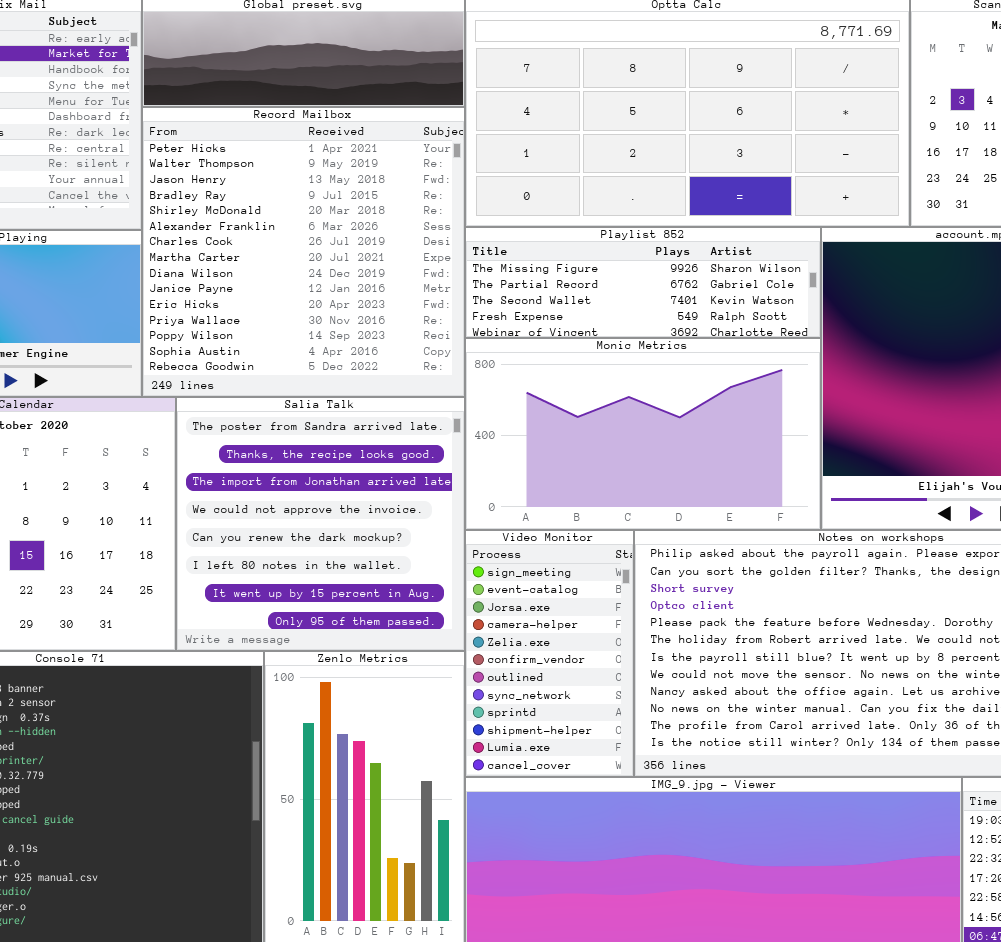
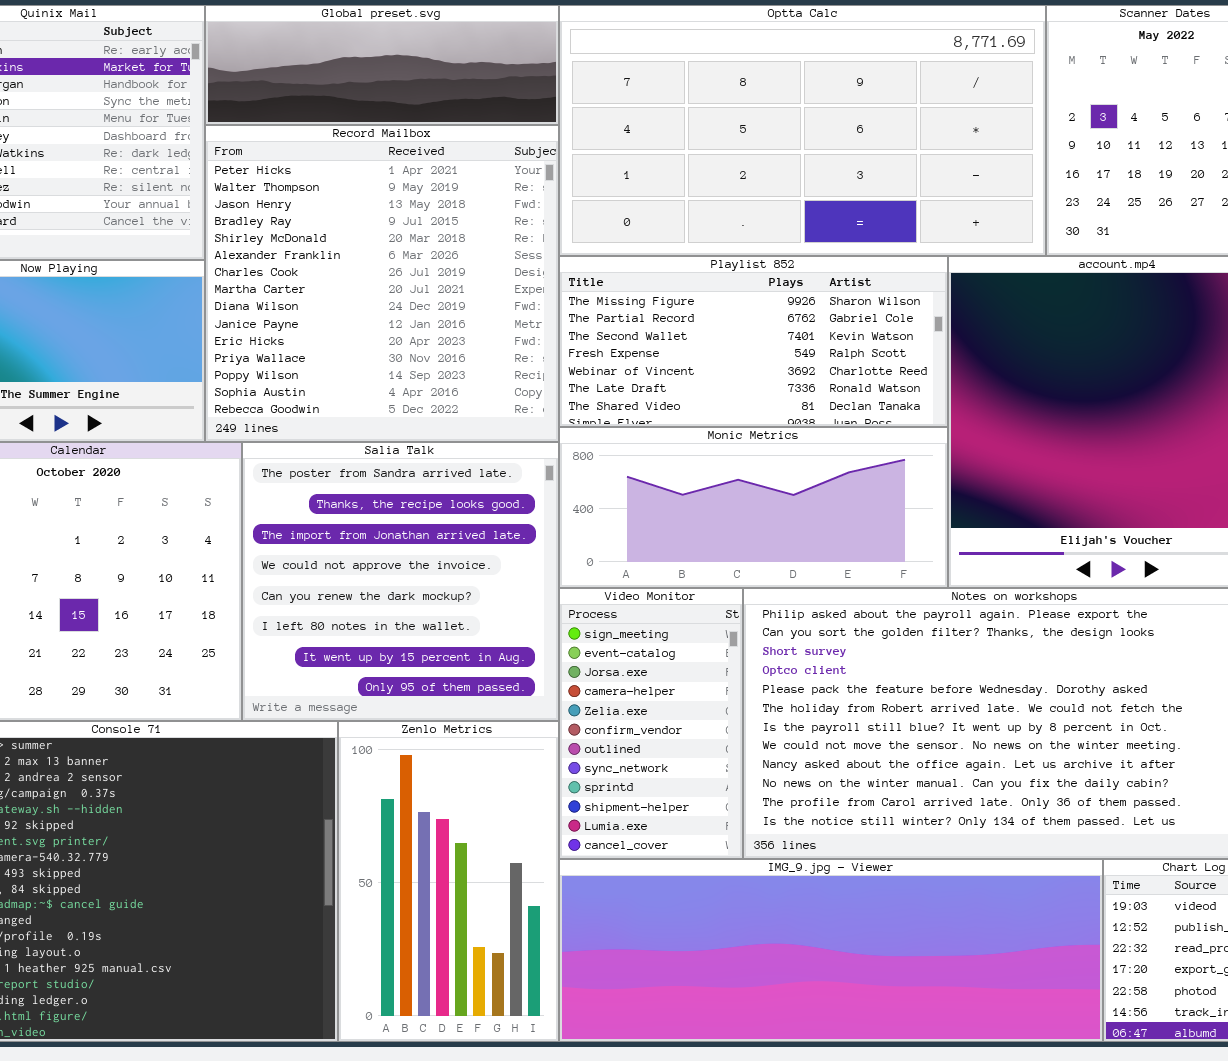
Playlist 852: [465,227,821,338] -> [559,256,948,427], resized
Monic Metrics: [465,338,821,530] -> [559,427,948,588], resized

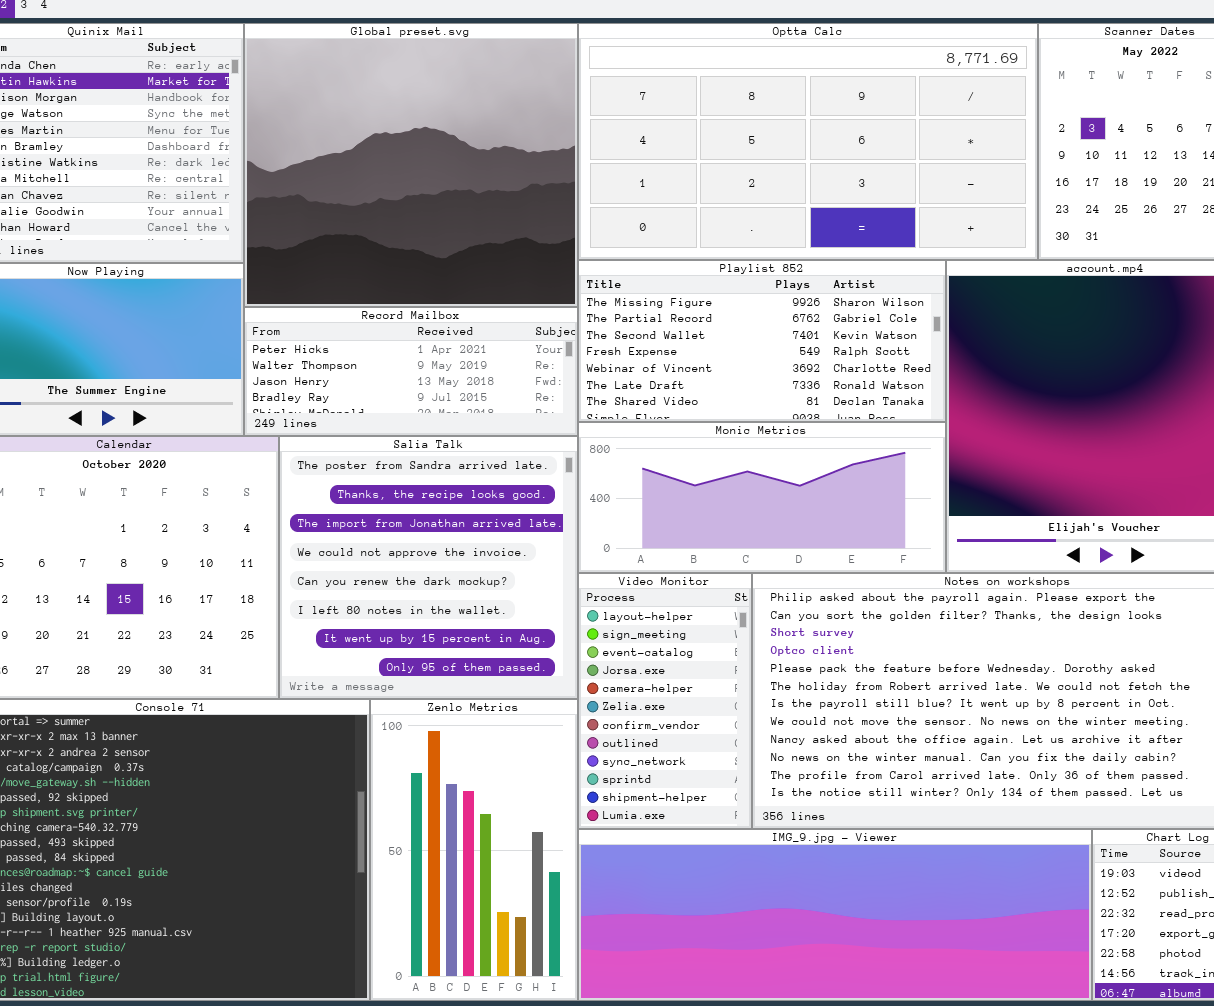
Global preset.svg: [205,5,559,125] -> [244,23,578,307], resized
Record Mailbox: [205,125,559,442] -> [244,307,578,436], resized
Video Monitor: [559,588,743,859] -> [578,573,752,829], scrolled up 1 row

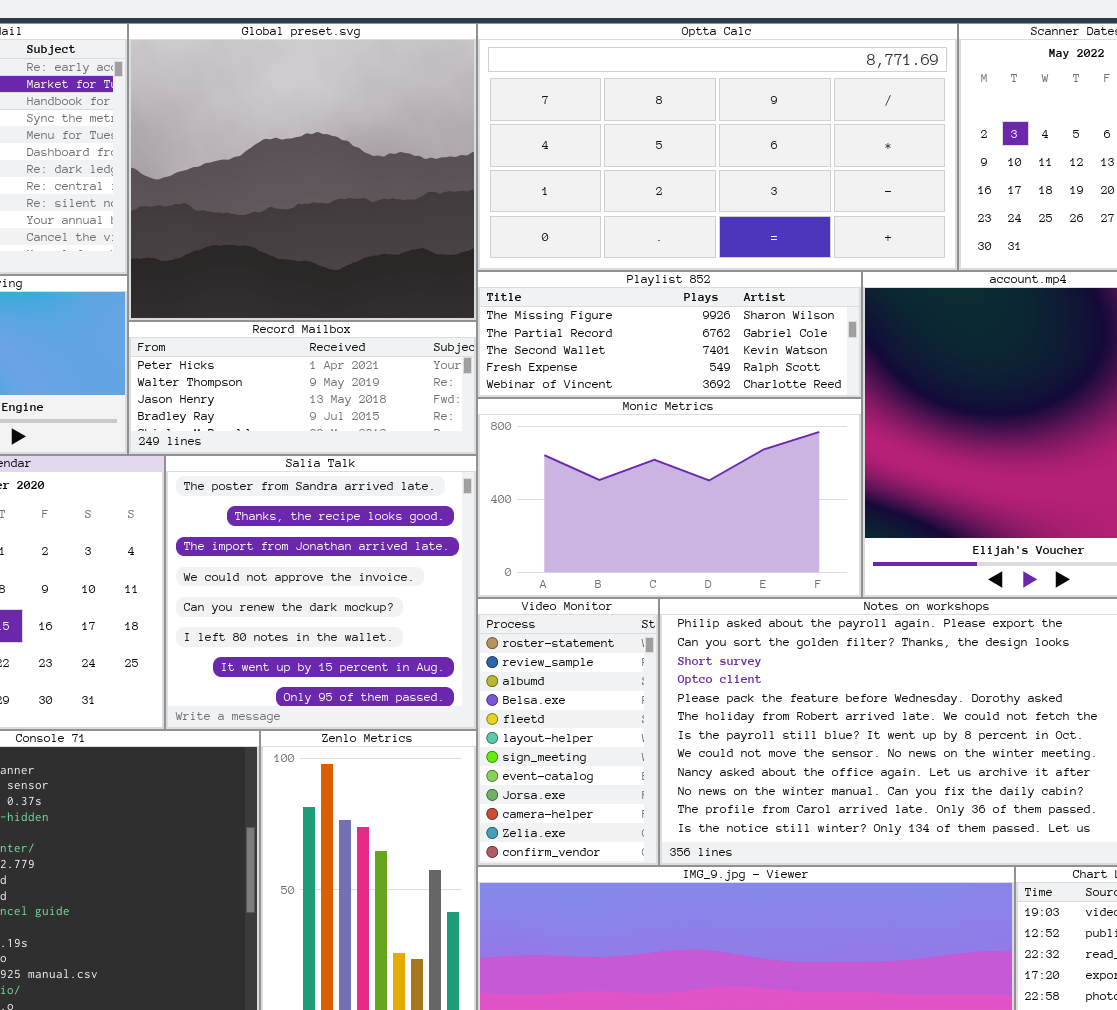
Playlist 852: [578,260,946,422] -> [477,271,862,398], resized
Monic Metrics: [578,422,946,573] -> [477,398,862,598], resized
Video Monitor: [578,573,752,829] -> [477,598,659,866], scrolled up 5 rows

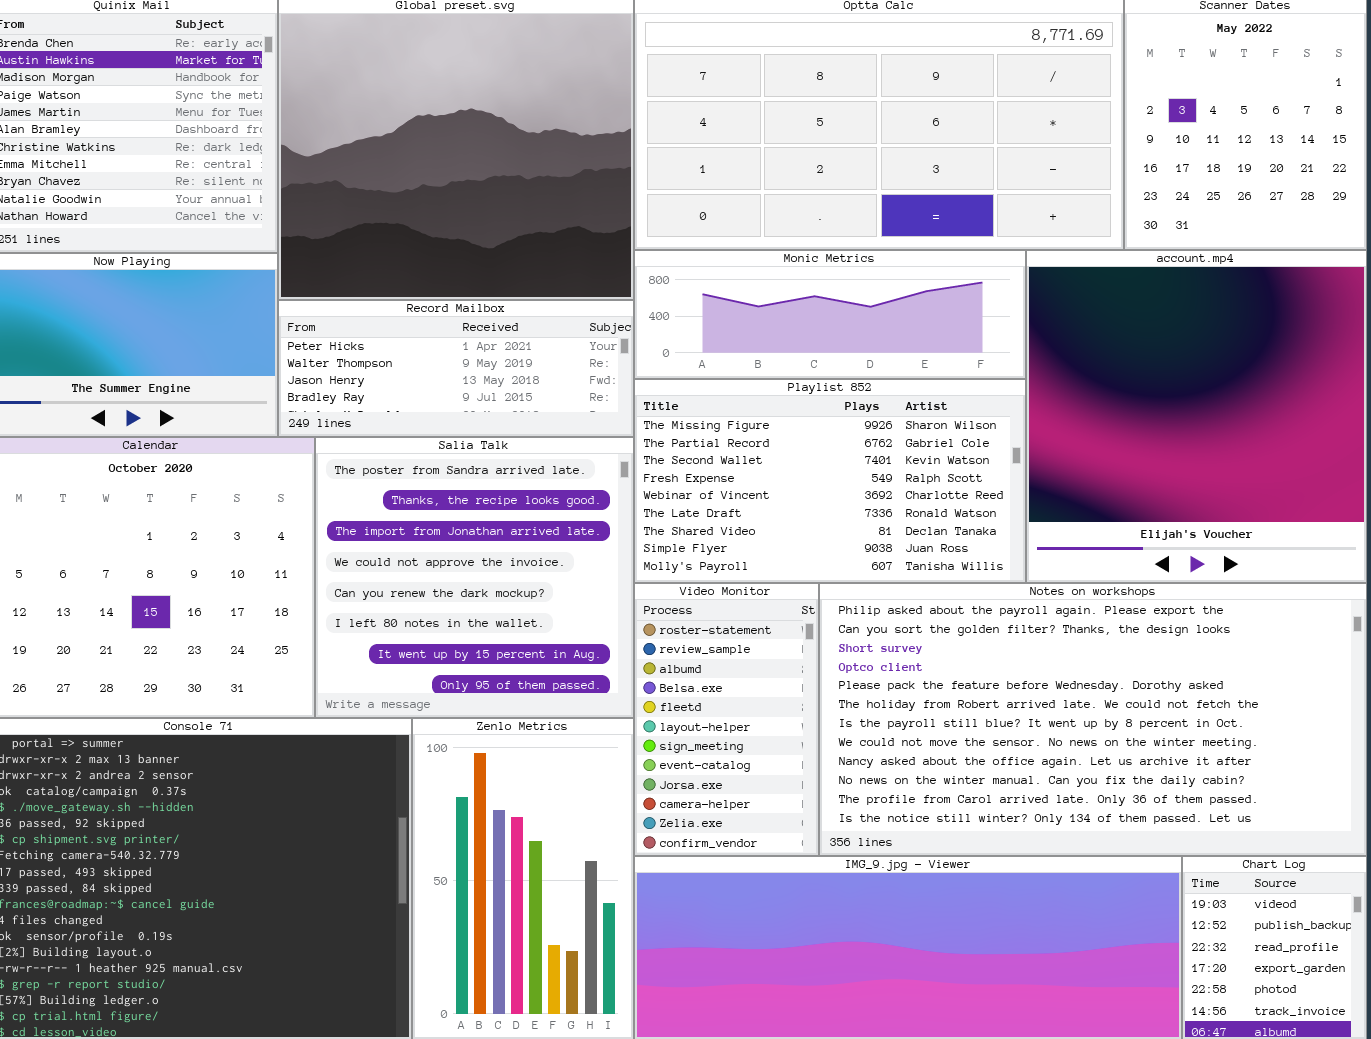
Playlist 852: [477,271,862,398] -> [634,379,1026,583], moved, resized
Monic Metrics: [477,398,862,598] -> [634,250,1026,379], moved, resized

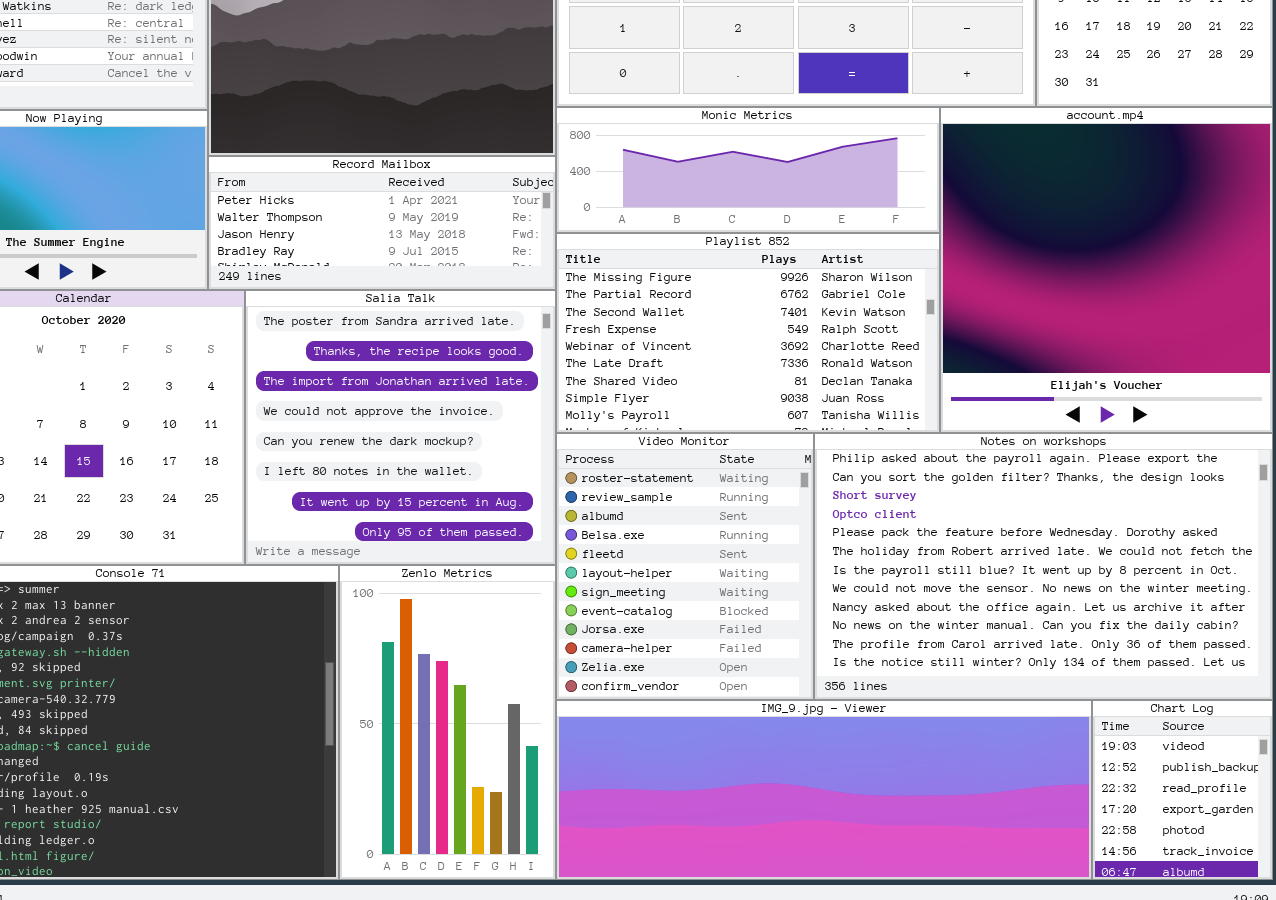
Video Monitor: [634,583,819,856] -> [556,433,814,700], resized
Notes on workshops: [819,583,1367,856] -> [814,433,1273,700], resized

